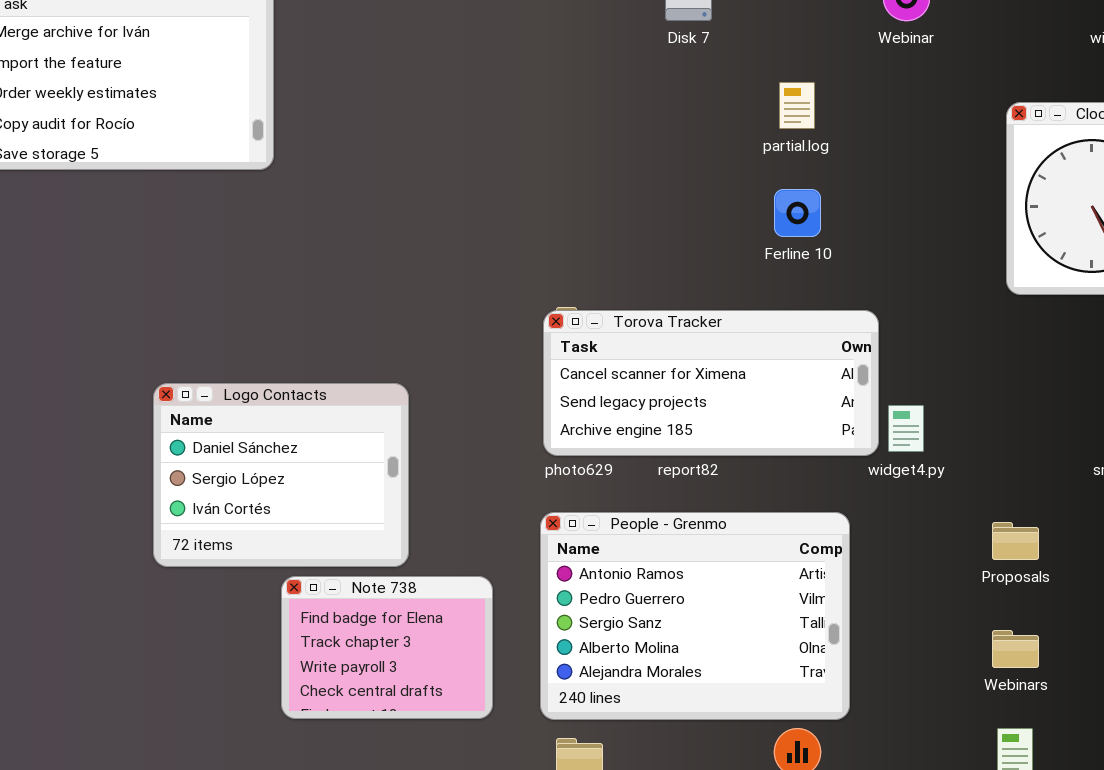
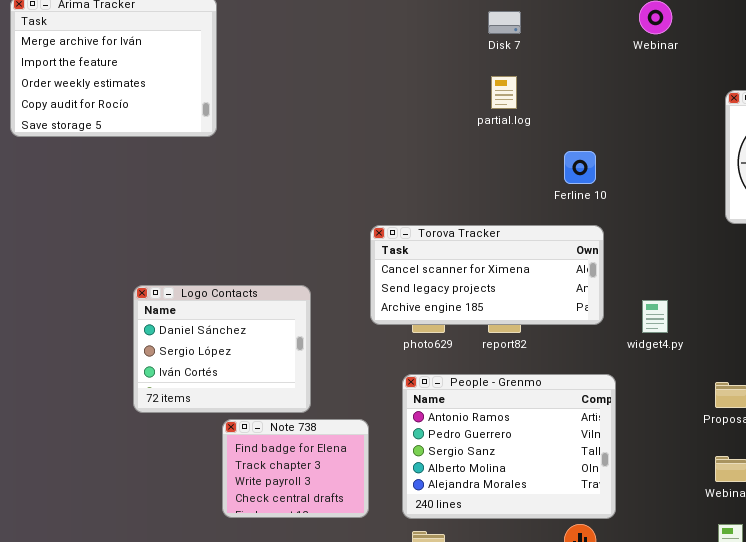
partial.log: [779,82,815,129] -> [491,76,517,109], moved
Torova Tracker: [543,310,879,456] -> [370,225,604,325], moved

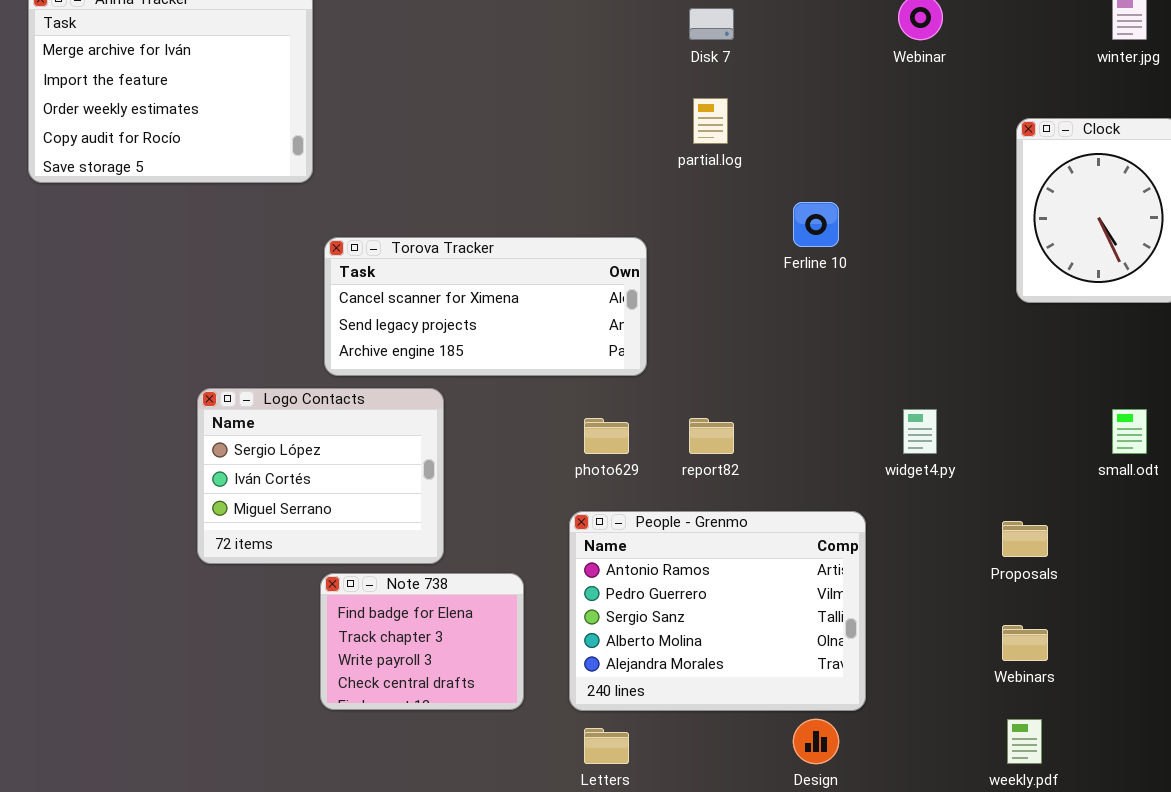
Torova Tracker: [370,225,604,325] -> [324,237,647,376], moved
Logo Contacts: [133,285,311,413] -> [197,388,444,564], scrolled down 1 row

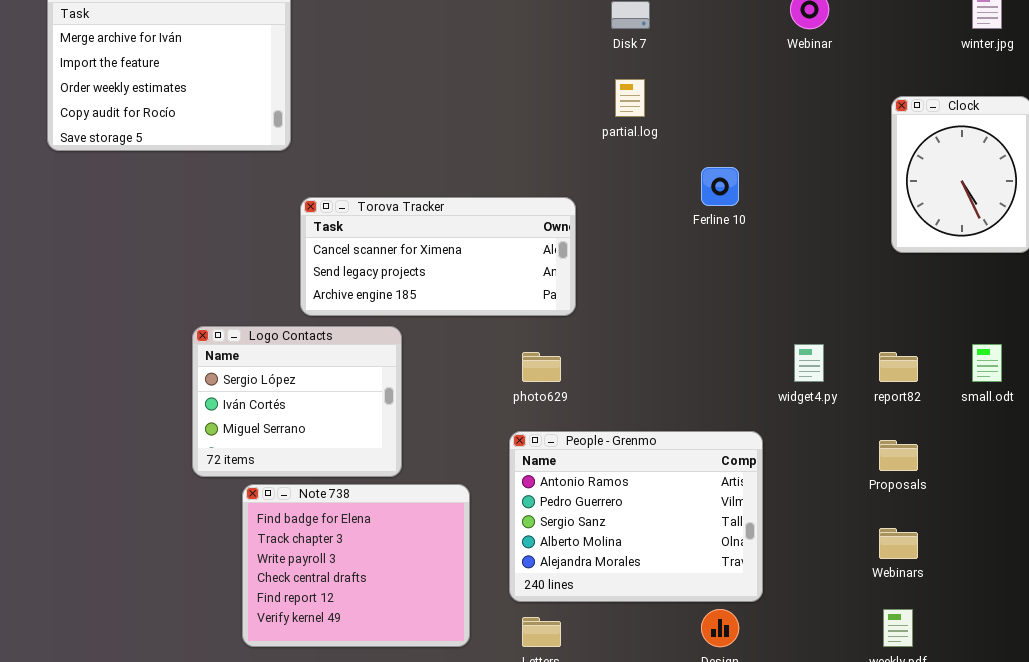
report82: [689,418,734,454] -> [879,352,918,382], moved
Note 738: [320,573,524,710] -> [242,484,470,647], resized

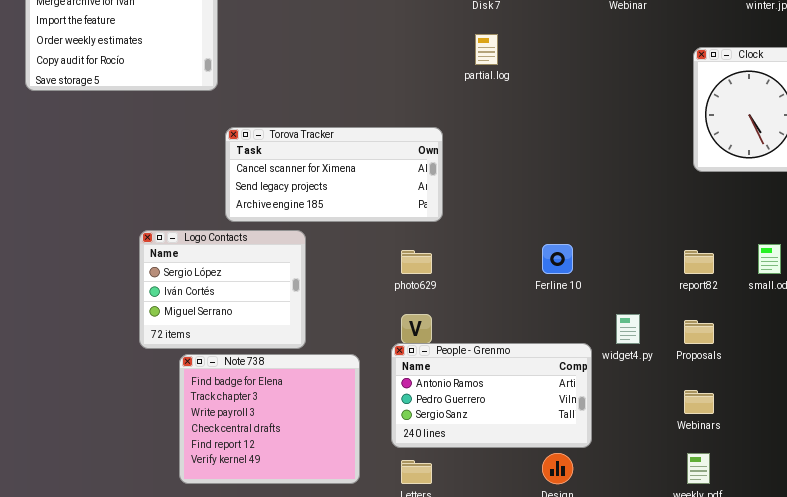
Ferline 10: [701,167,739,206] -> [542,244,573,274], moved
widget4.py: [794,344,824,382] -> [616,314,640,344], moved
People - Grenmo: [509,431,763,602] -> [391,343,592,448], resized

